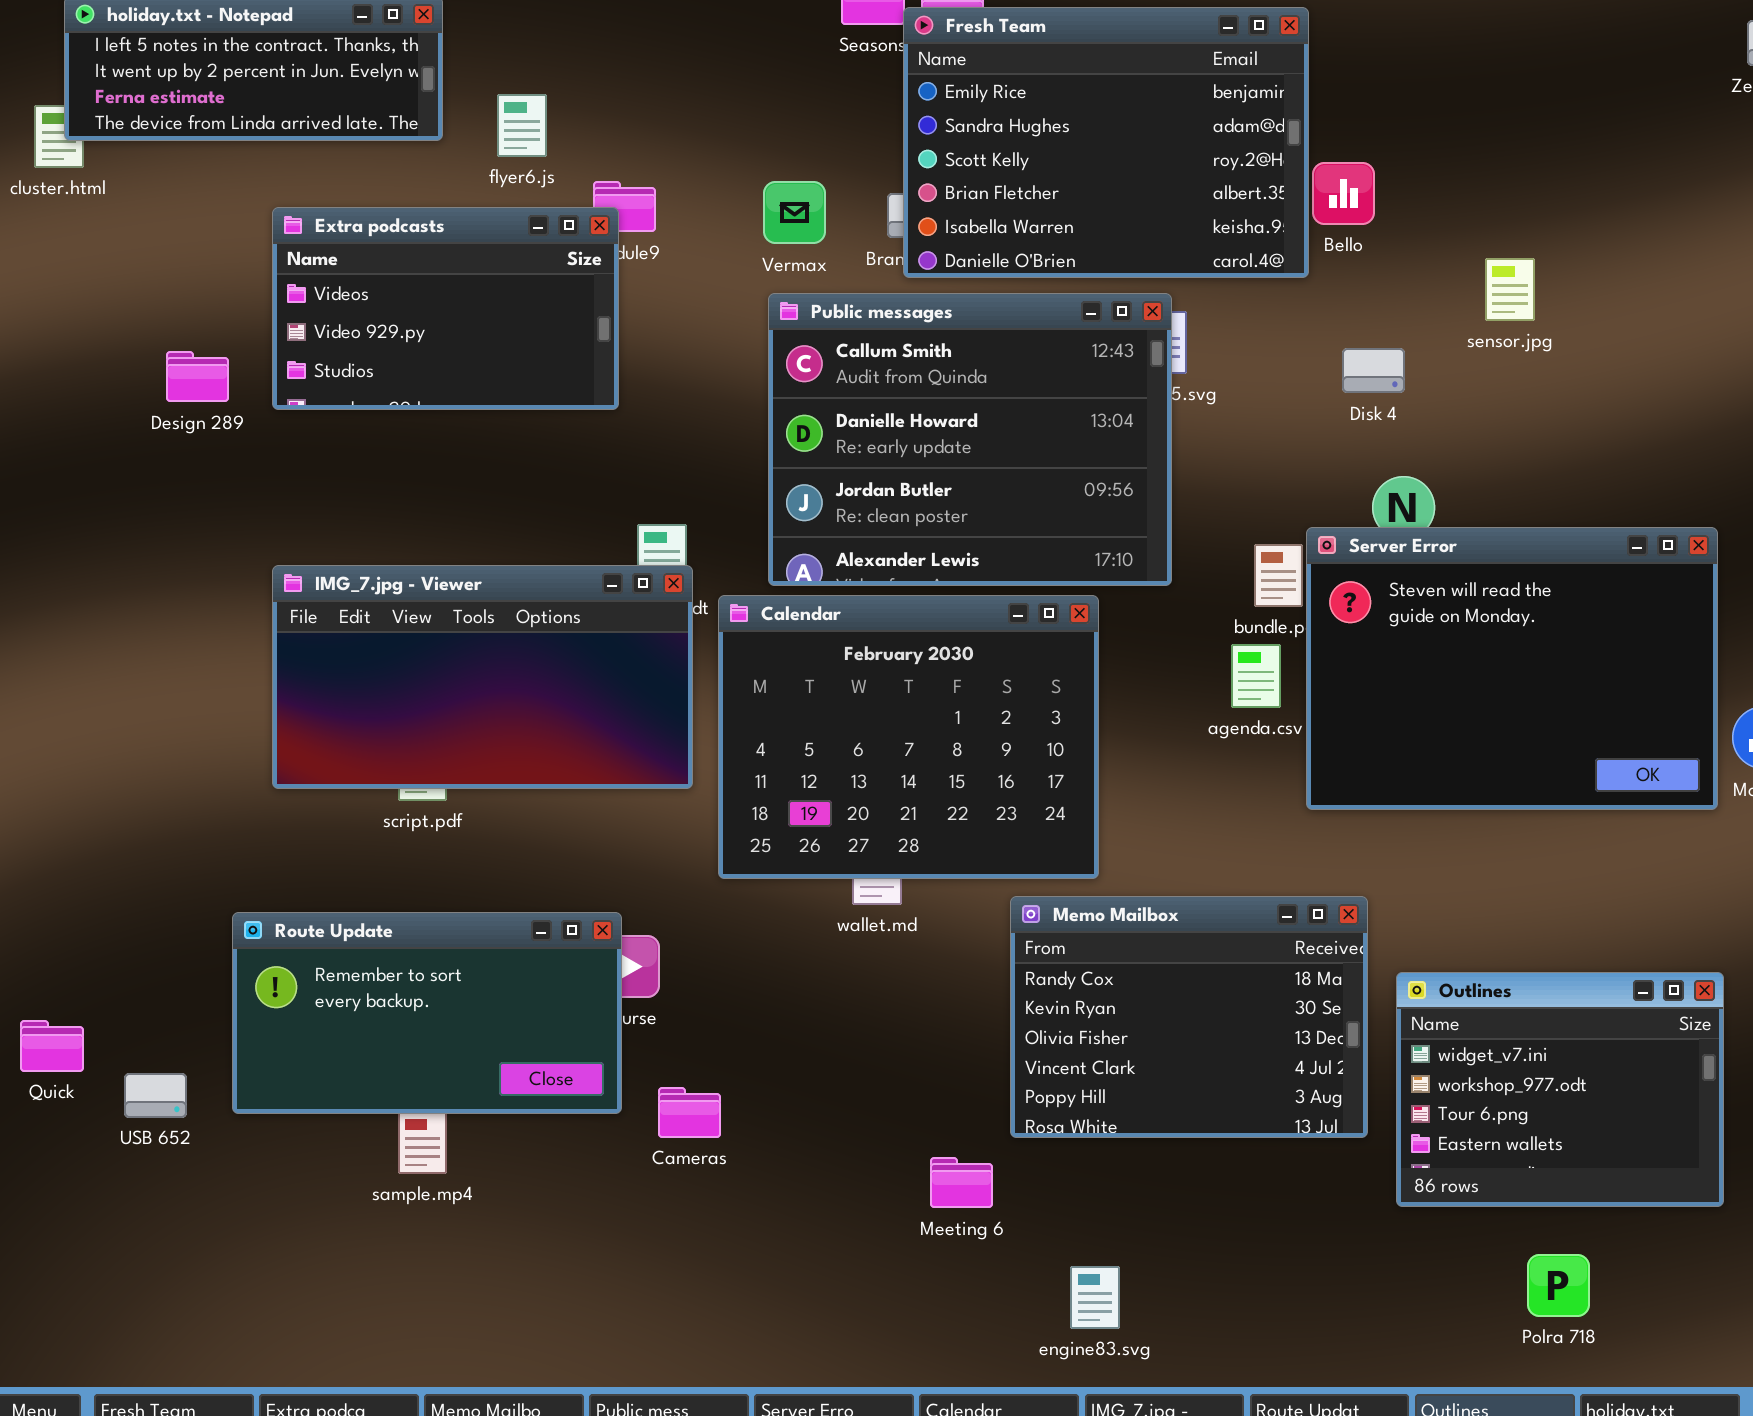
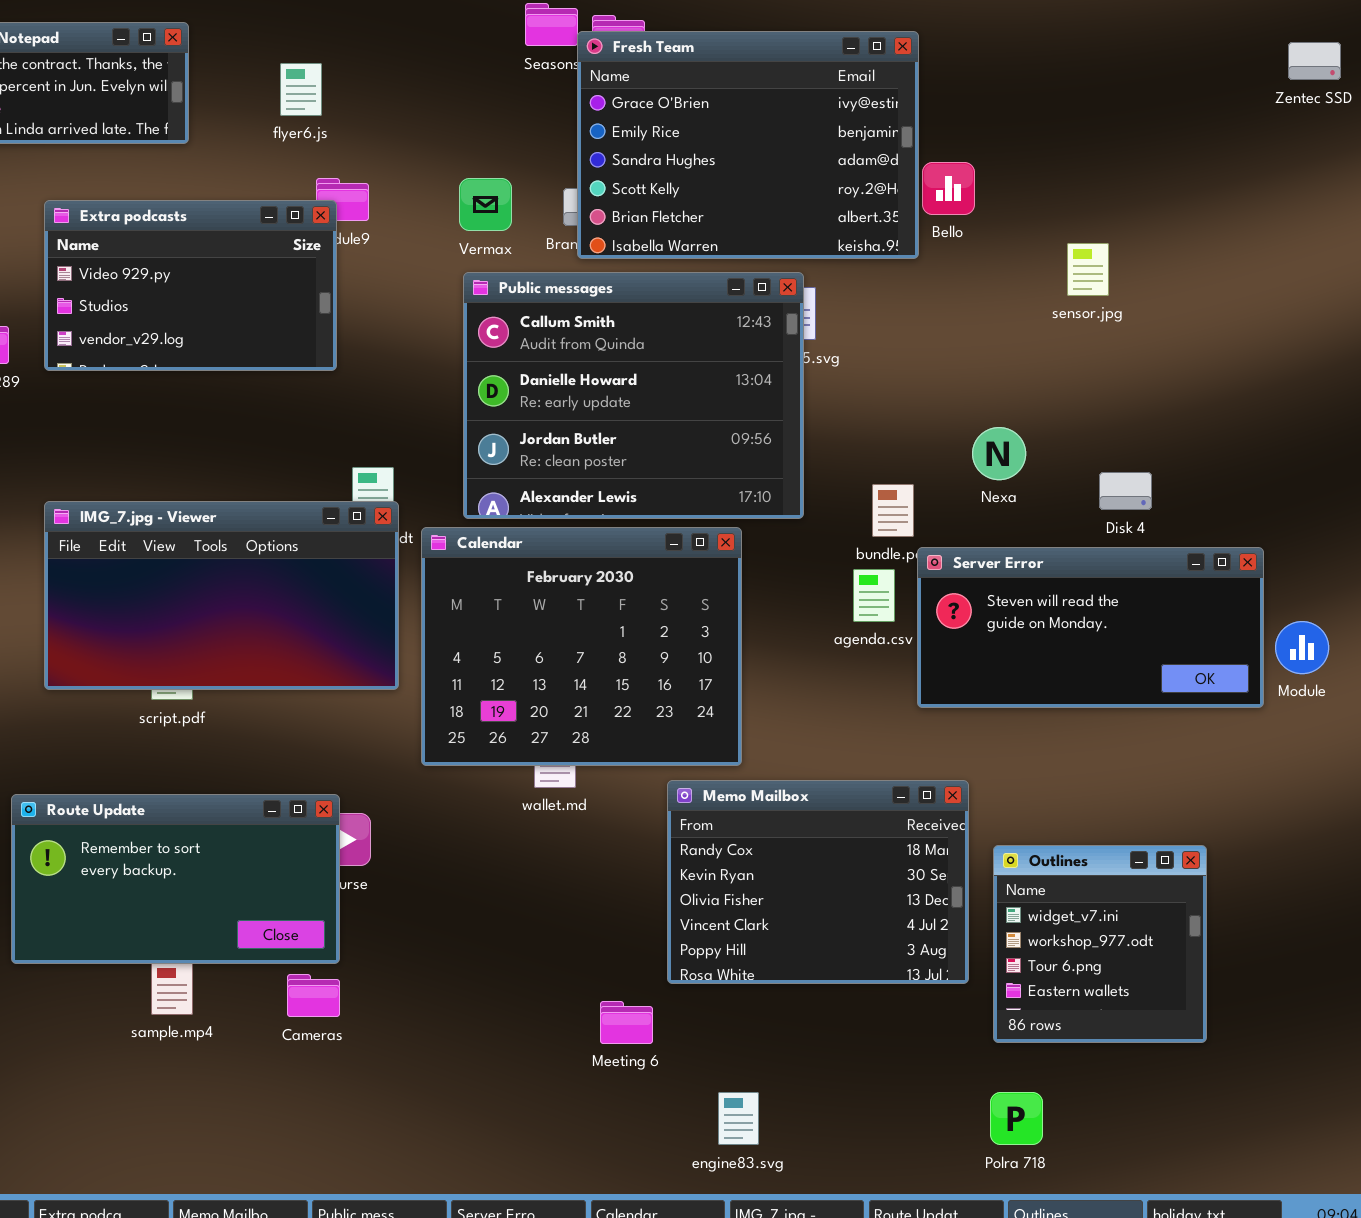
Fresh Team: [903,7,1309,278] -> [577,31,919,259], scrolled up 1 row
flyer6.js: [497,94,547,157] -> [280,63,322,116], moved
Extra podcasts: [272,207,619,410] -> [44,200,337,371], scrolled down 1 row
Disk 4: [1342,348,1405,393] -> [1099,472,1152,510], moved
Server Error: [1306,527,1718,810] -> [917,547,1264,708], resized
Outlines: [1396,972,1724,1207] -> [993,845,1207,1043], resized
Cameras: [658,1087,721,1138] -> [287,974,340,1017], moved
Polra 718: [1527,1254,1590,1317] -> [990,1092,1043,1145], moved

